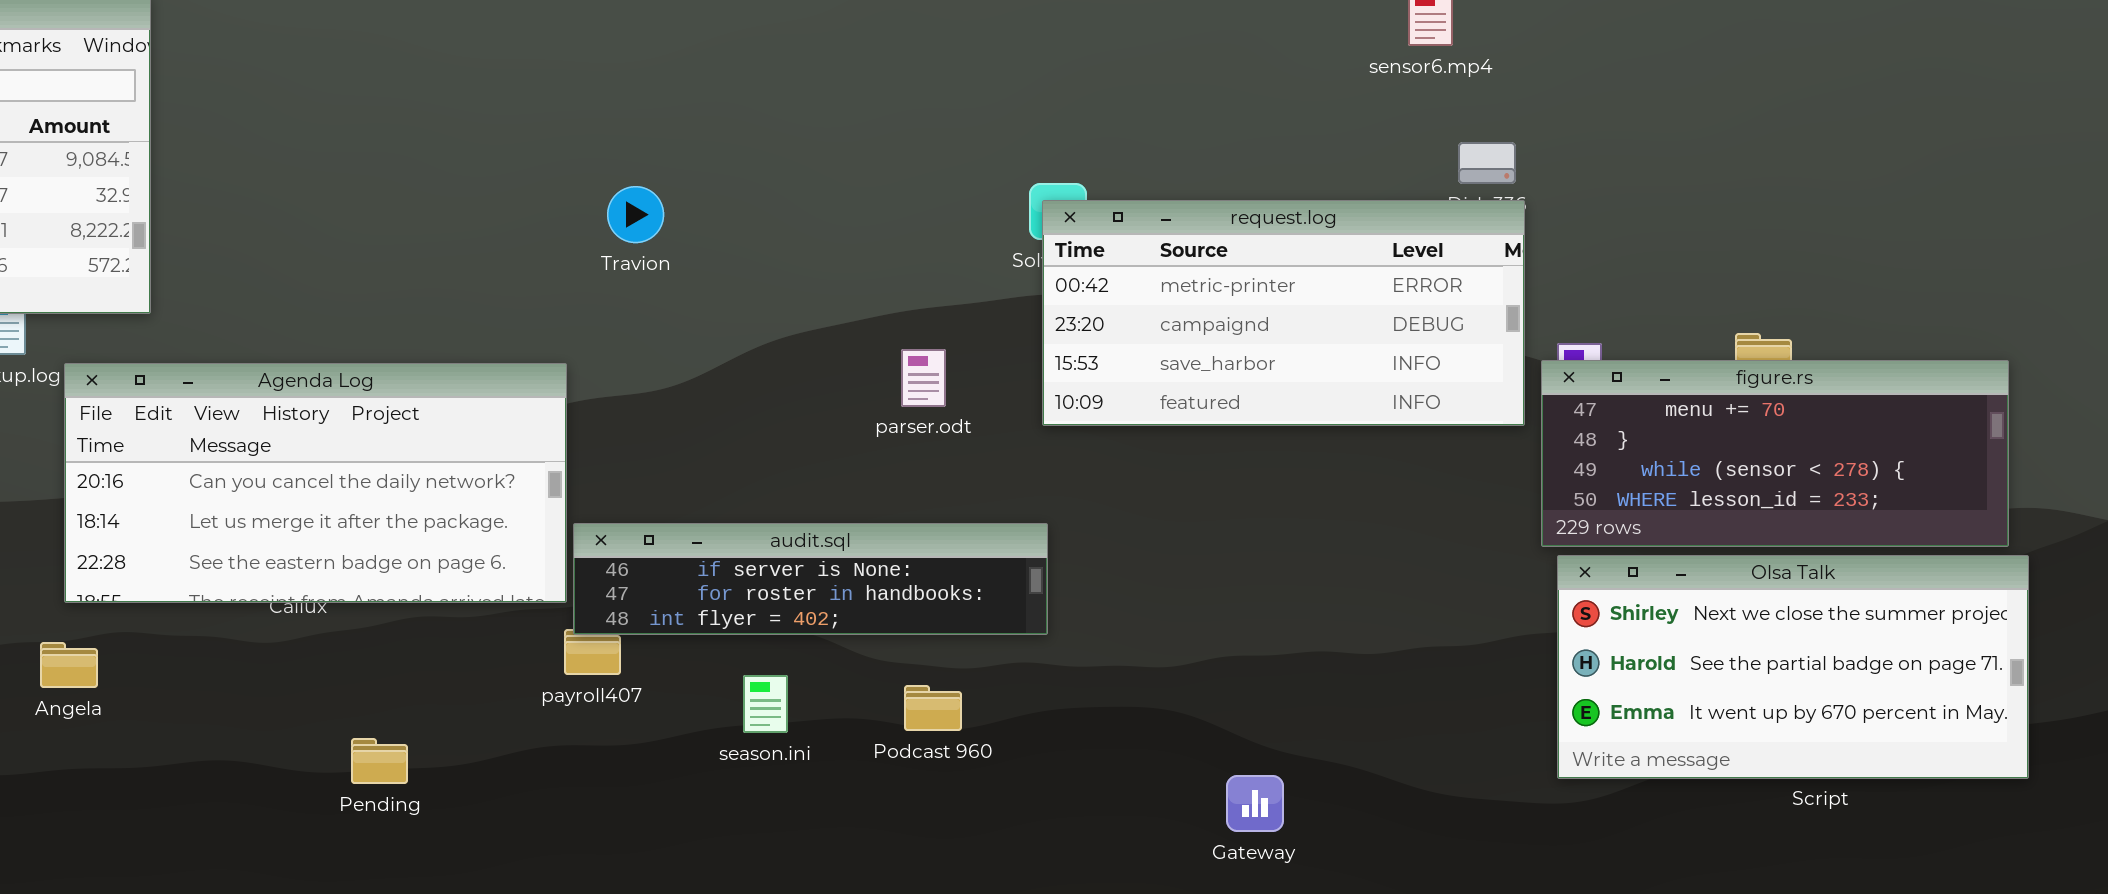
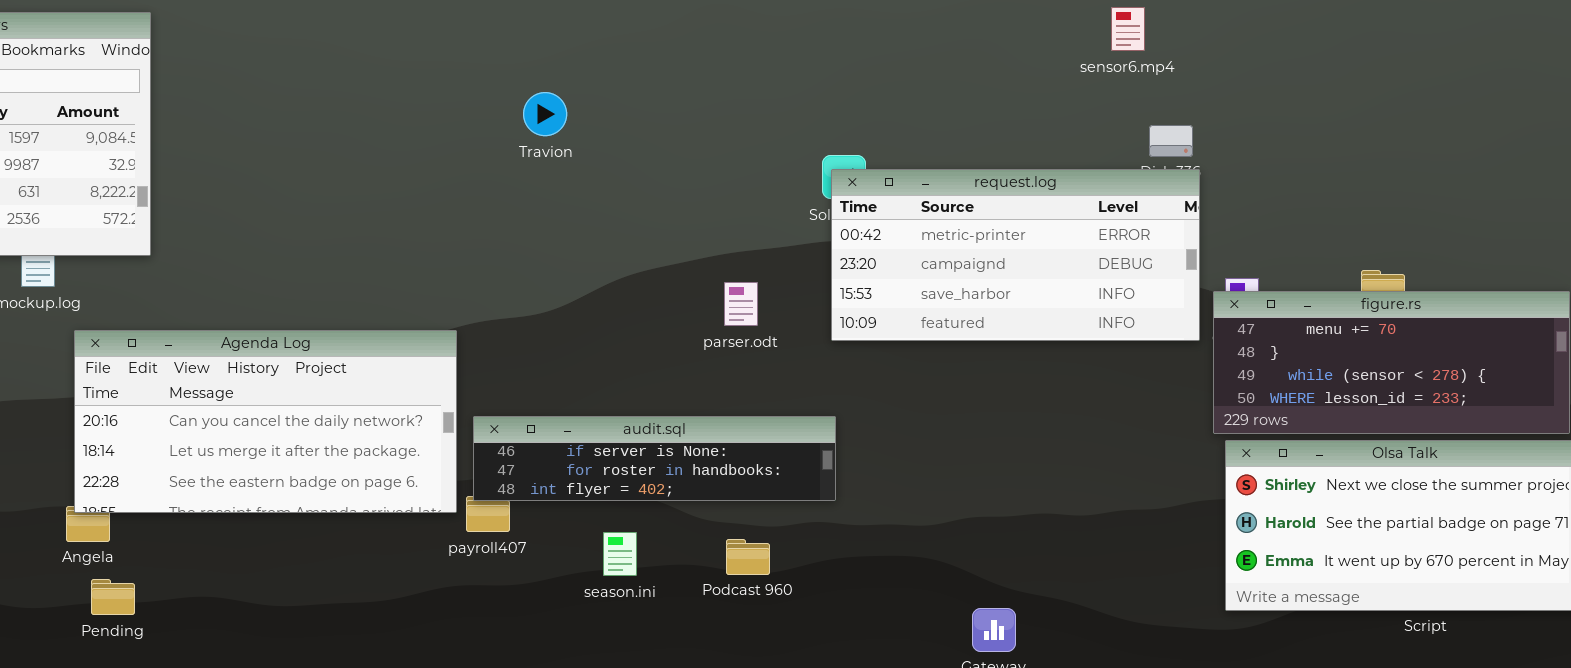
Travion: [607,186,664,243] -> [523,92,567,136], moved
Agenda Log: [64,363,567,603] -> [74,330,457,513], moved
Pending: [351,738,408,784] -> [91,579,135,615], moved

